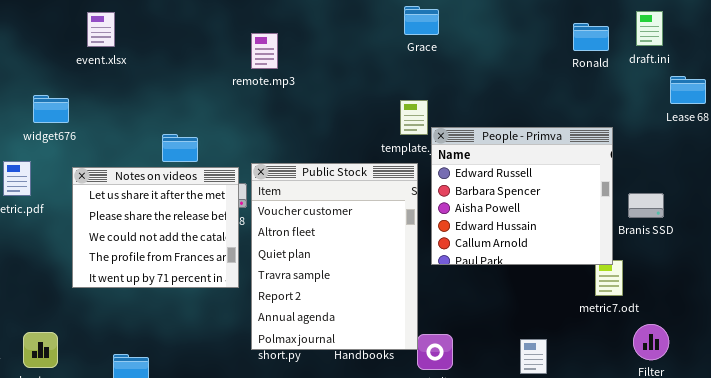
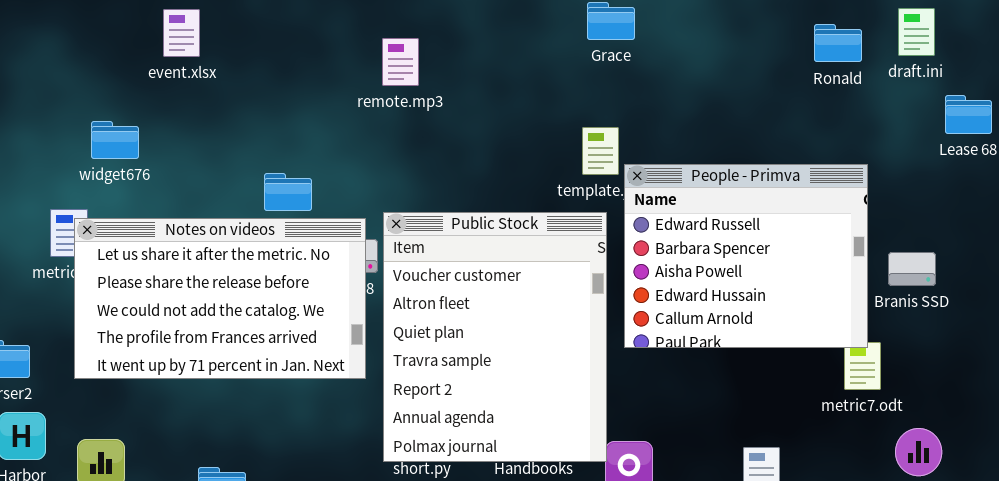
Notes on videos: [72,167,239,288] -> [74,218,366,379], resized

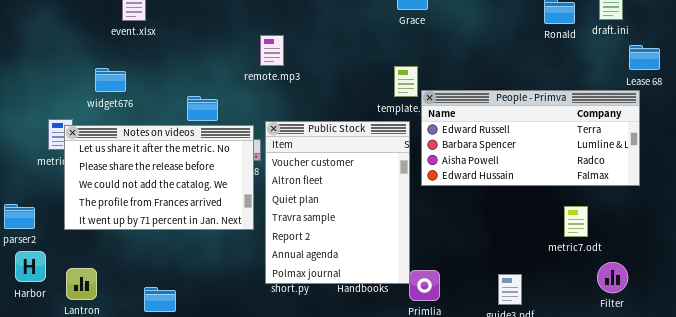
remote.mp3: [382,38,419,86] -> [260,35,284,66], moved
widget676: [91,121,139,159] -> [95,68,126,92], moved
People - Primva: [624,164,868,348] -> [421,90,640,186], resized

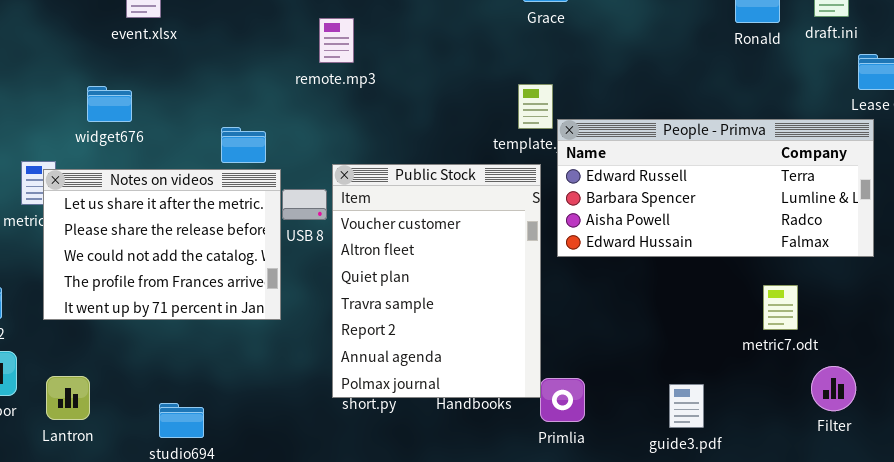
remote.mp3: [260,35,284,66] -> [319,18,354,63], moved
Notes on videos: [64,125,254,230] -> [43,169,281,320], resized

